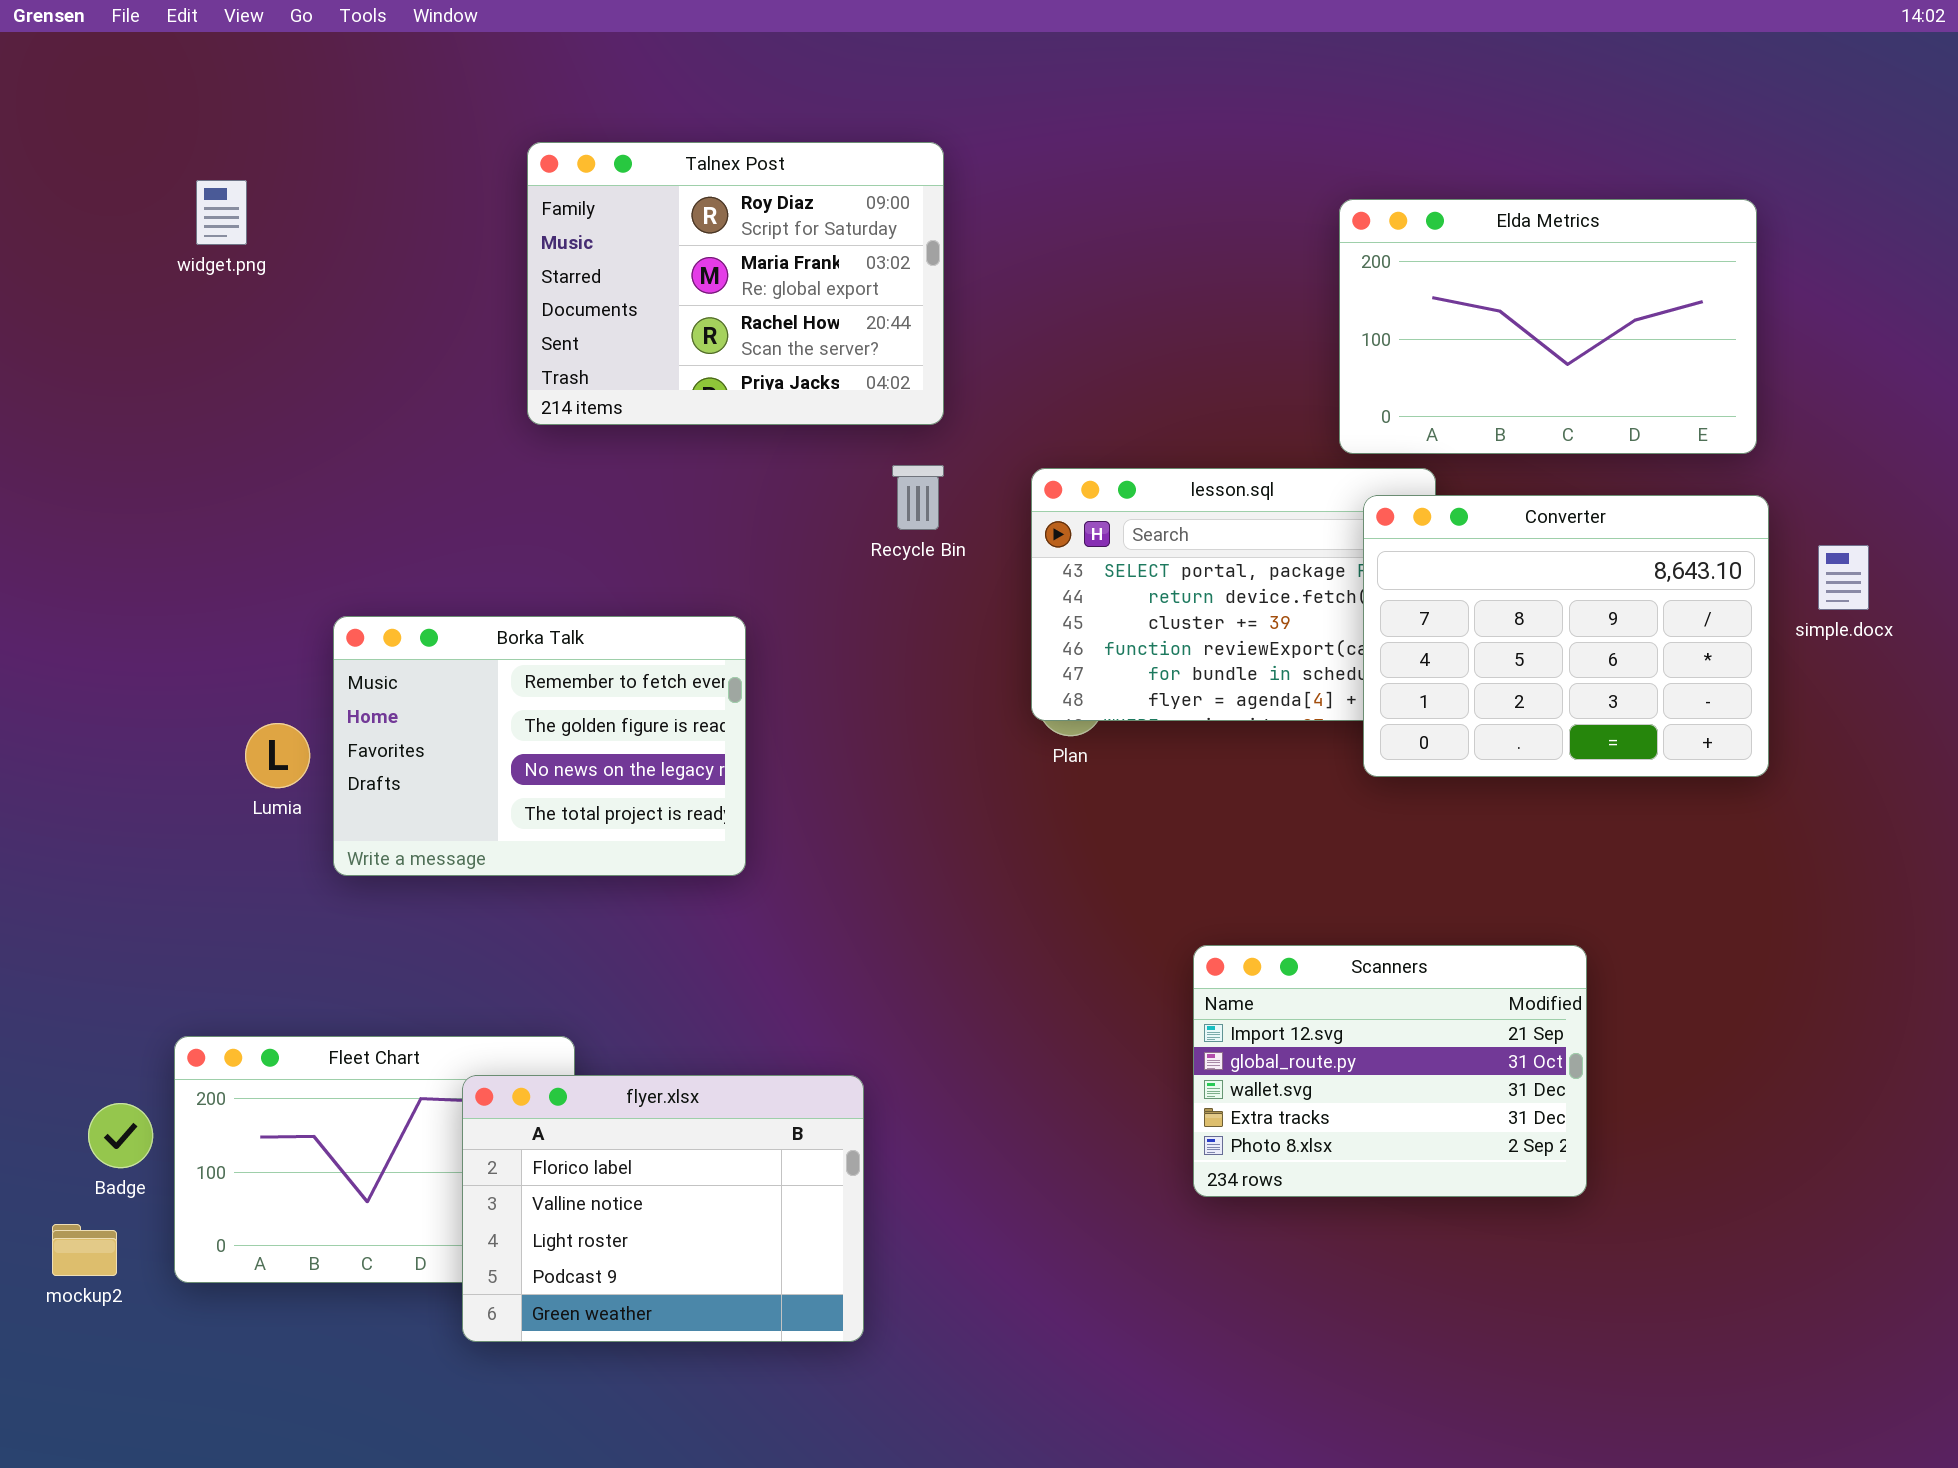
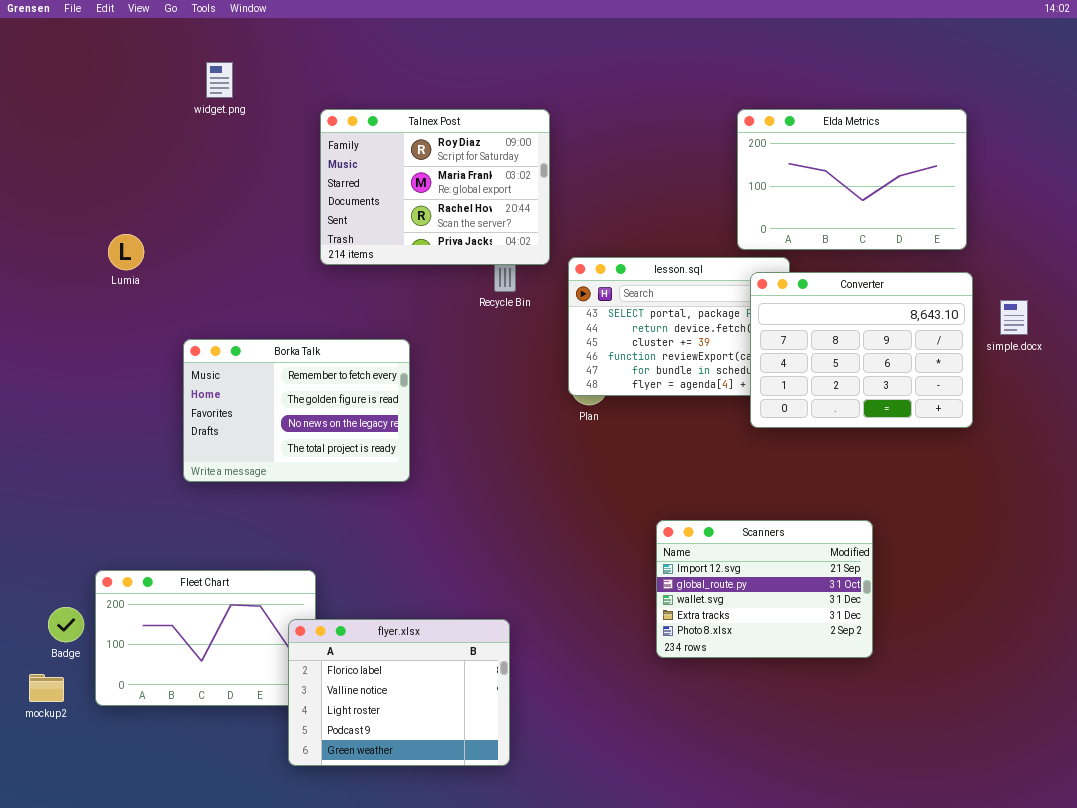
Talnex Post: [527,142,944,425] -> [320,109,550,265], moved
widget.png: [196,180,247,245] -> [206,62,233,98], moved
Lumia: [245,723,310,788] -> [108,234,144,270], moved
flyer.xlsx: [462,1075,864,1342] -> [288,619,510,766], moved

